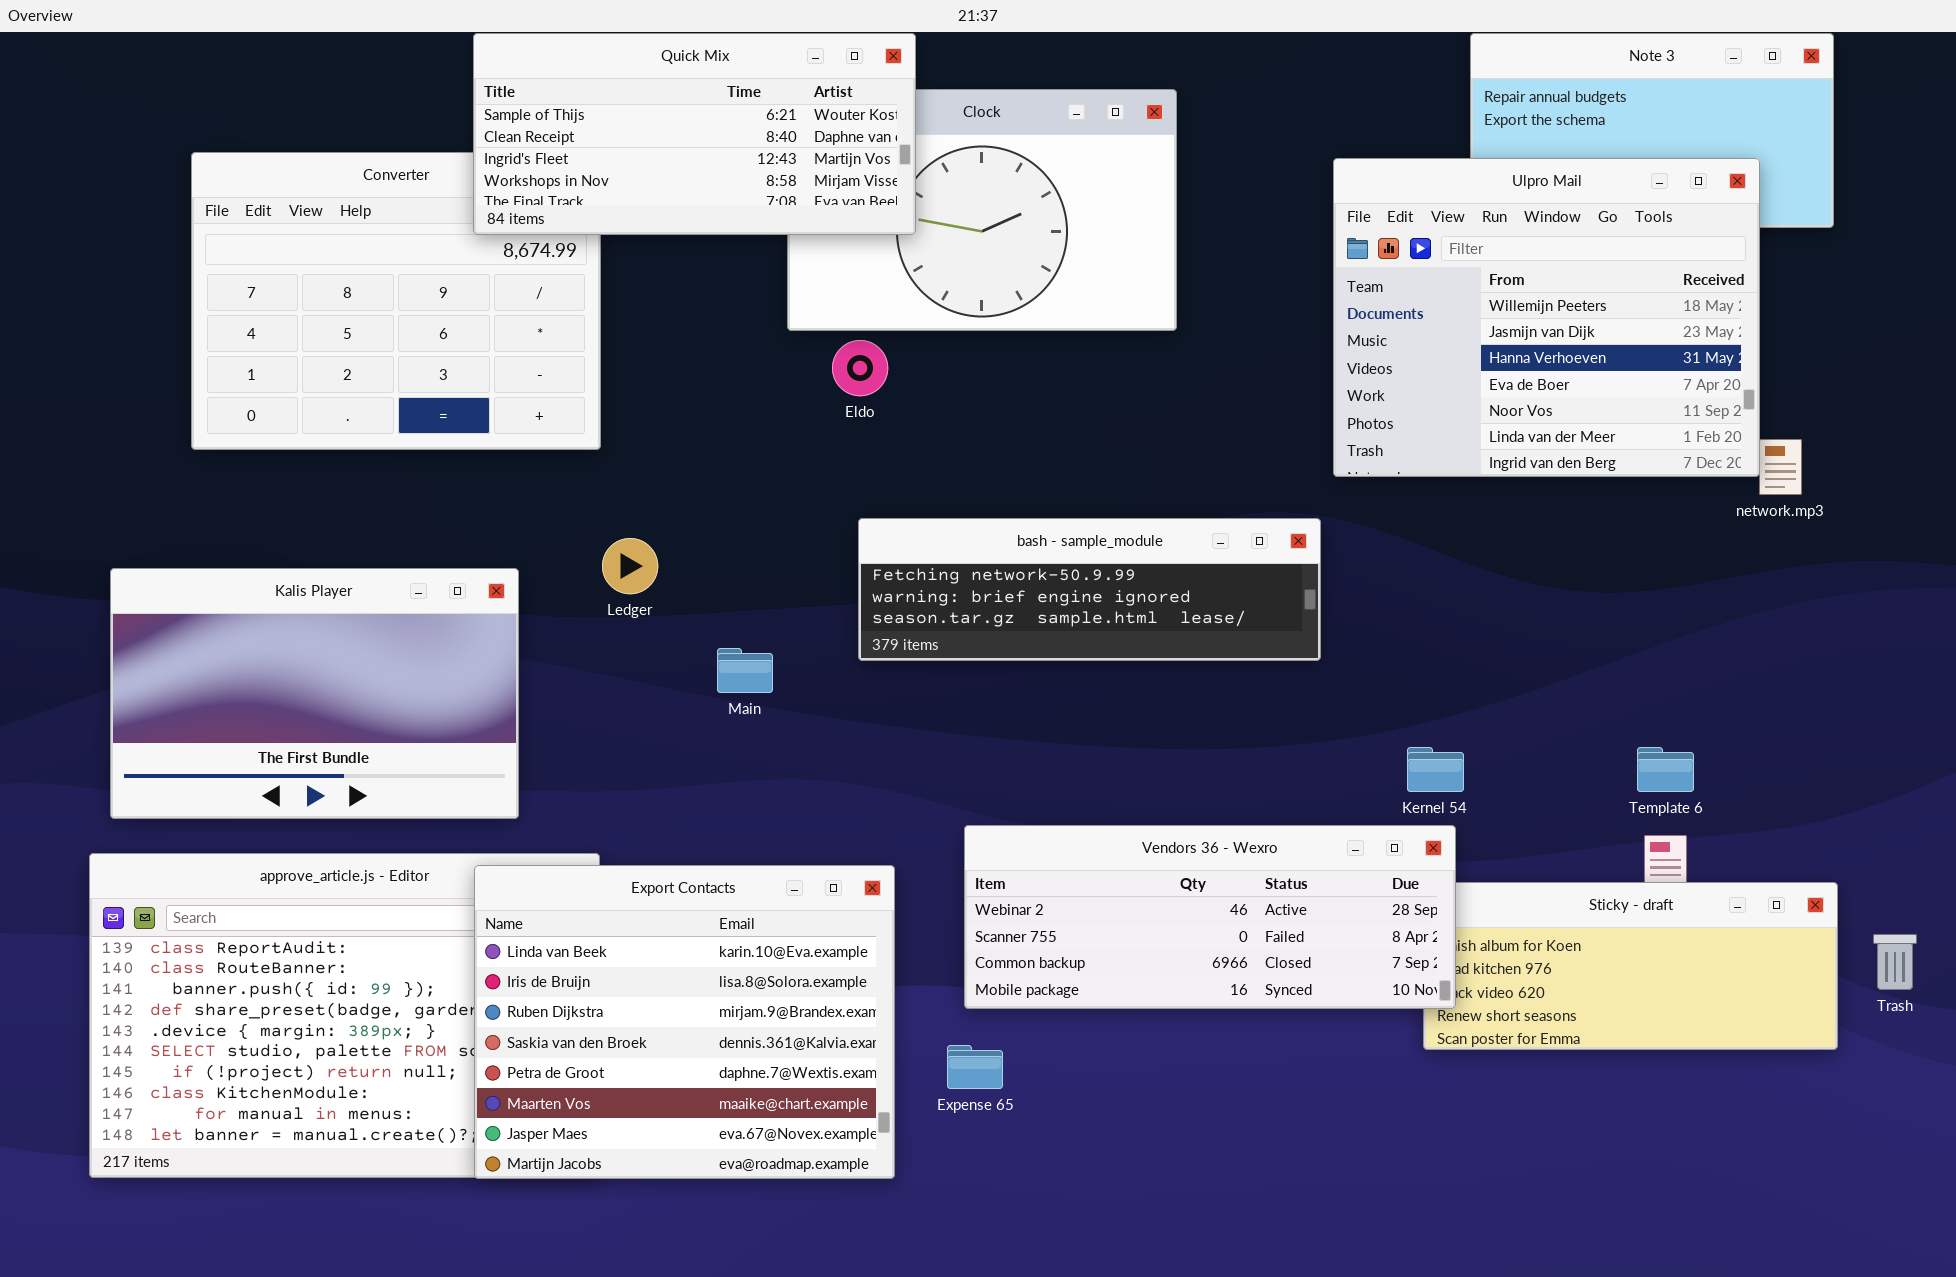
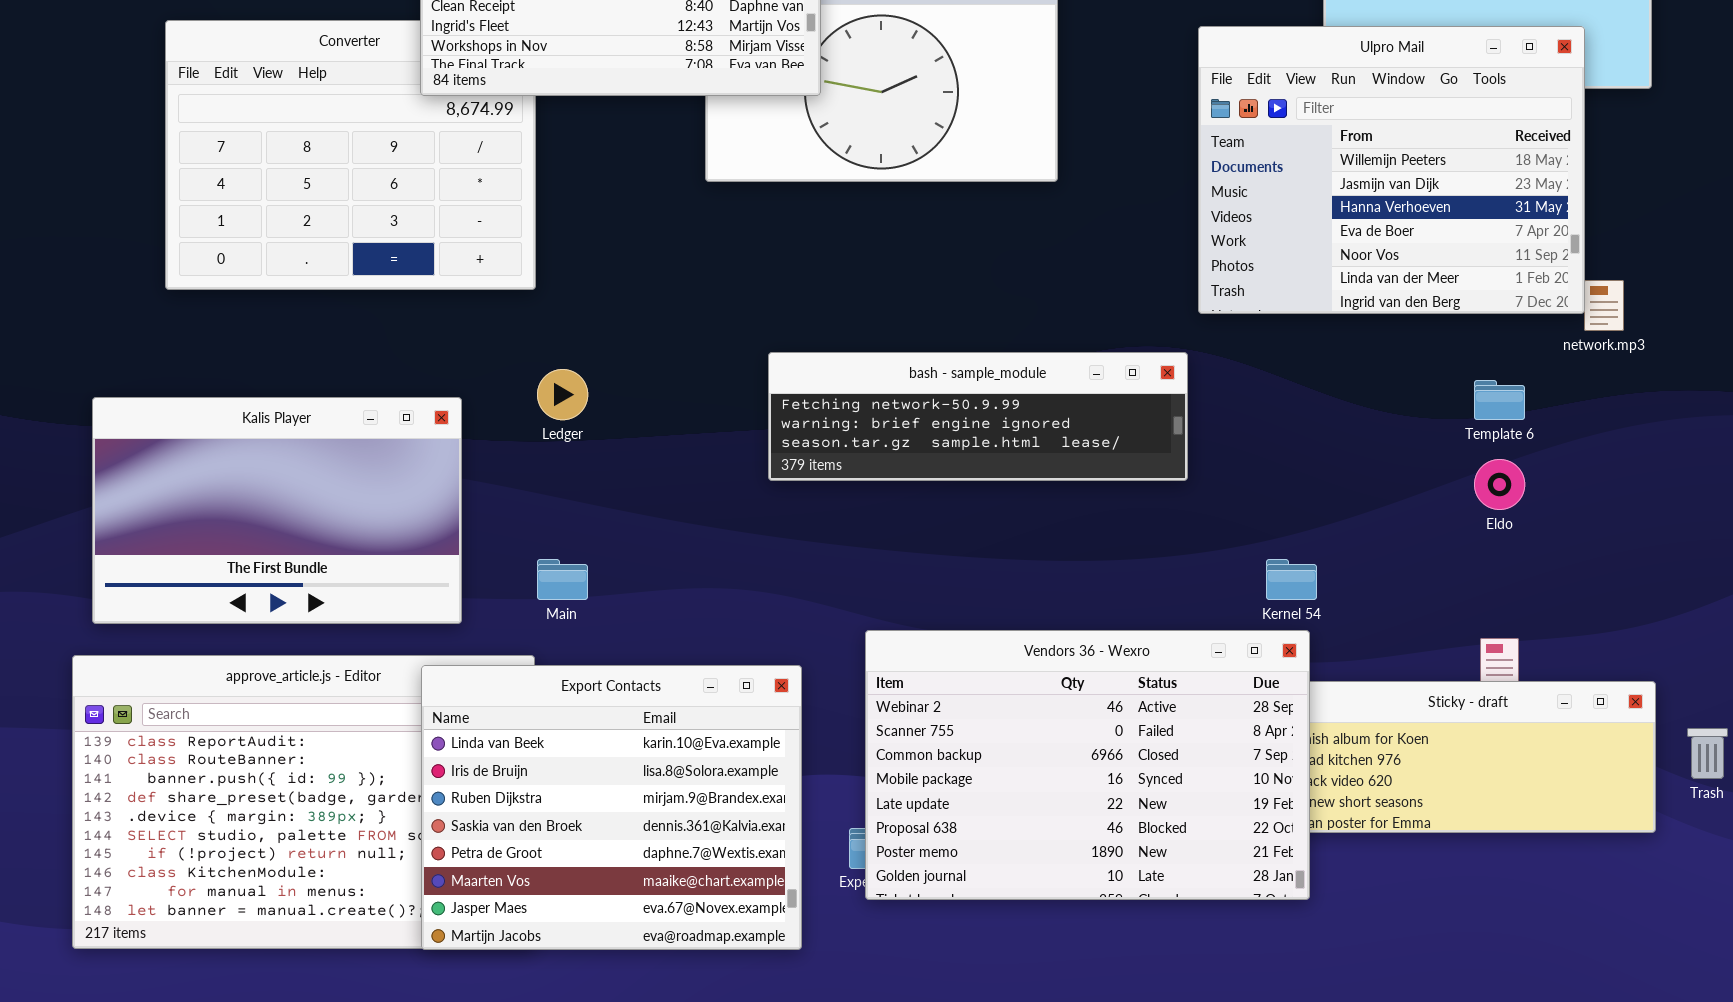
Eldo: [832,340,888,396] -> [1474,459,1525,510], moved
Main: [717,648,773,693] -> [537,559,588,600], moved
Template 6: [1637,747,1694,792] -> [1474,380,1525,420], moved
Vendors 36 - Wexro: [964,825,1456,1009] -> [865,630,1310,900], resized

